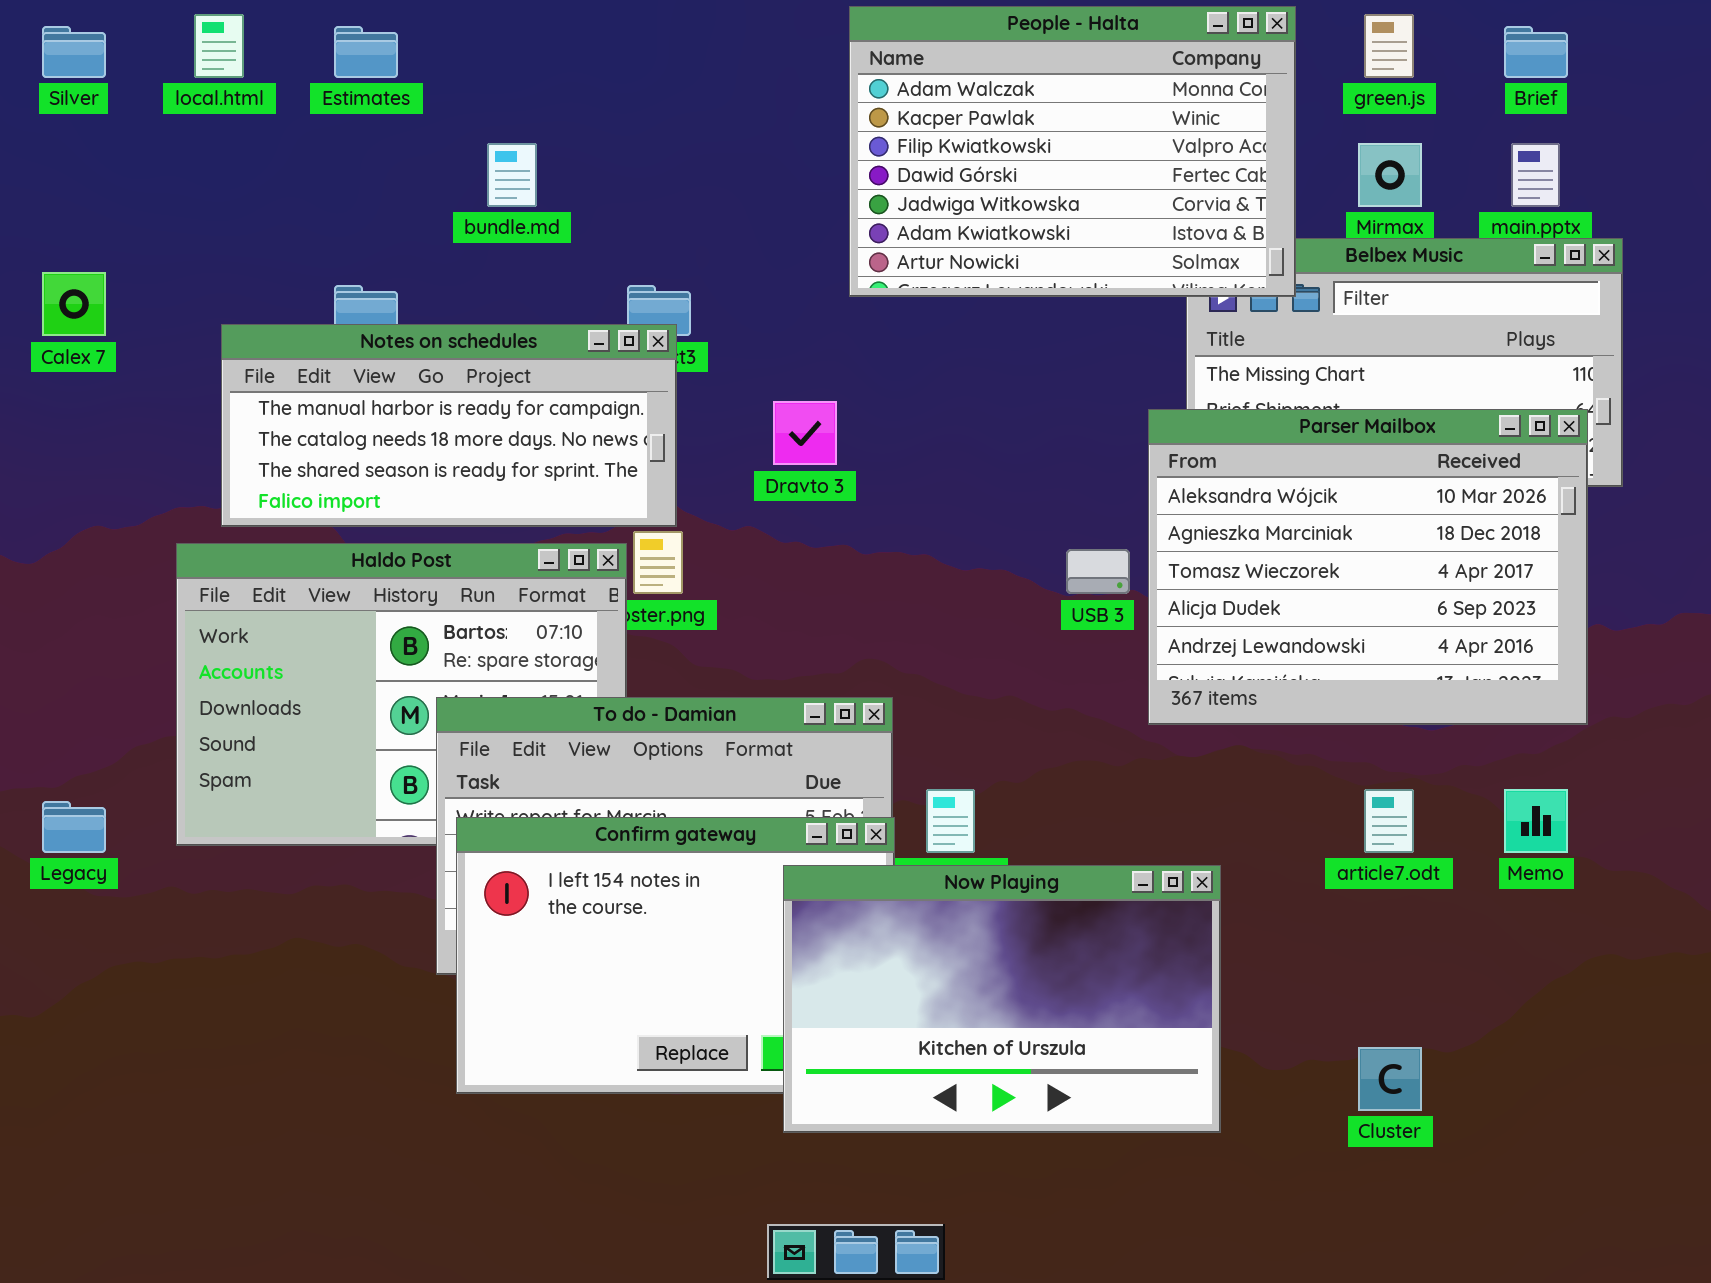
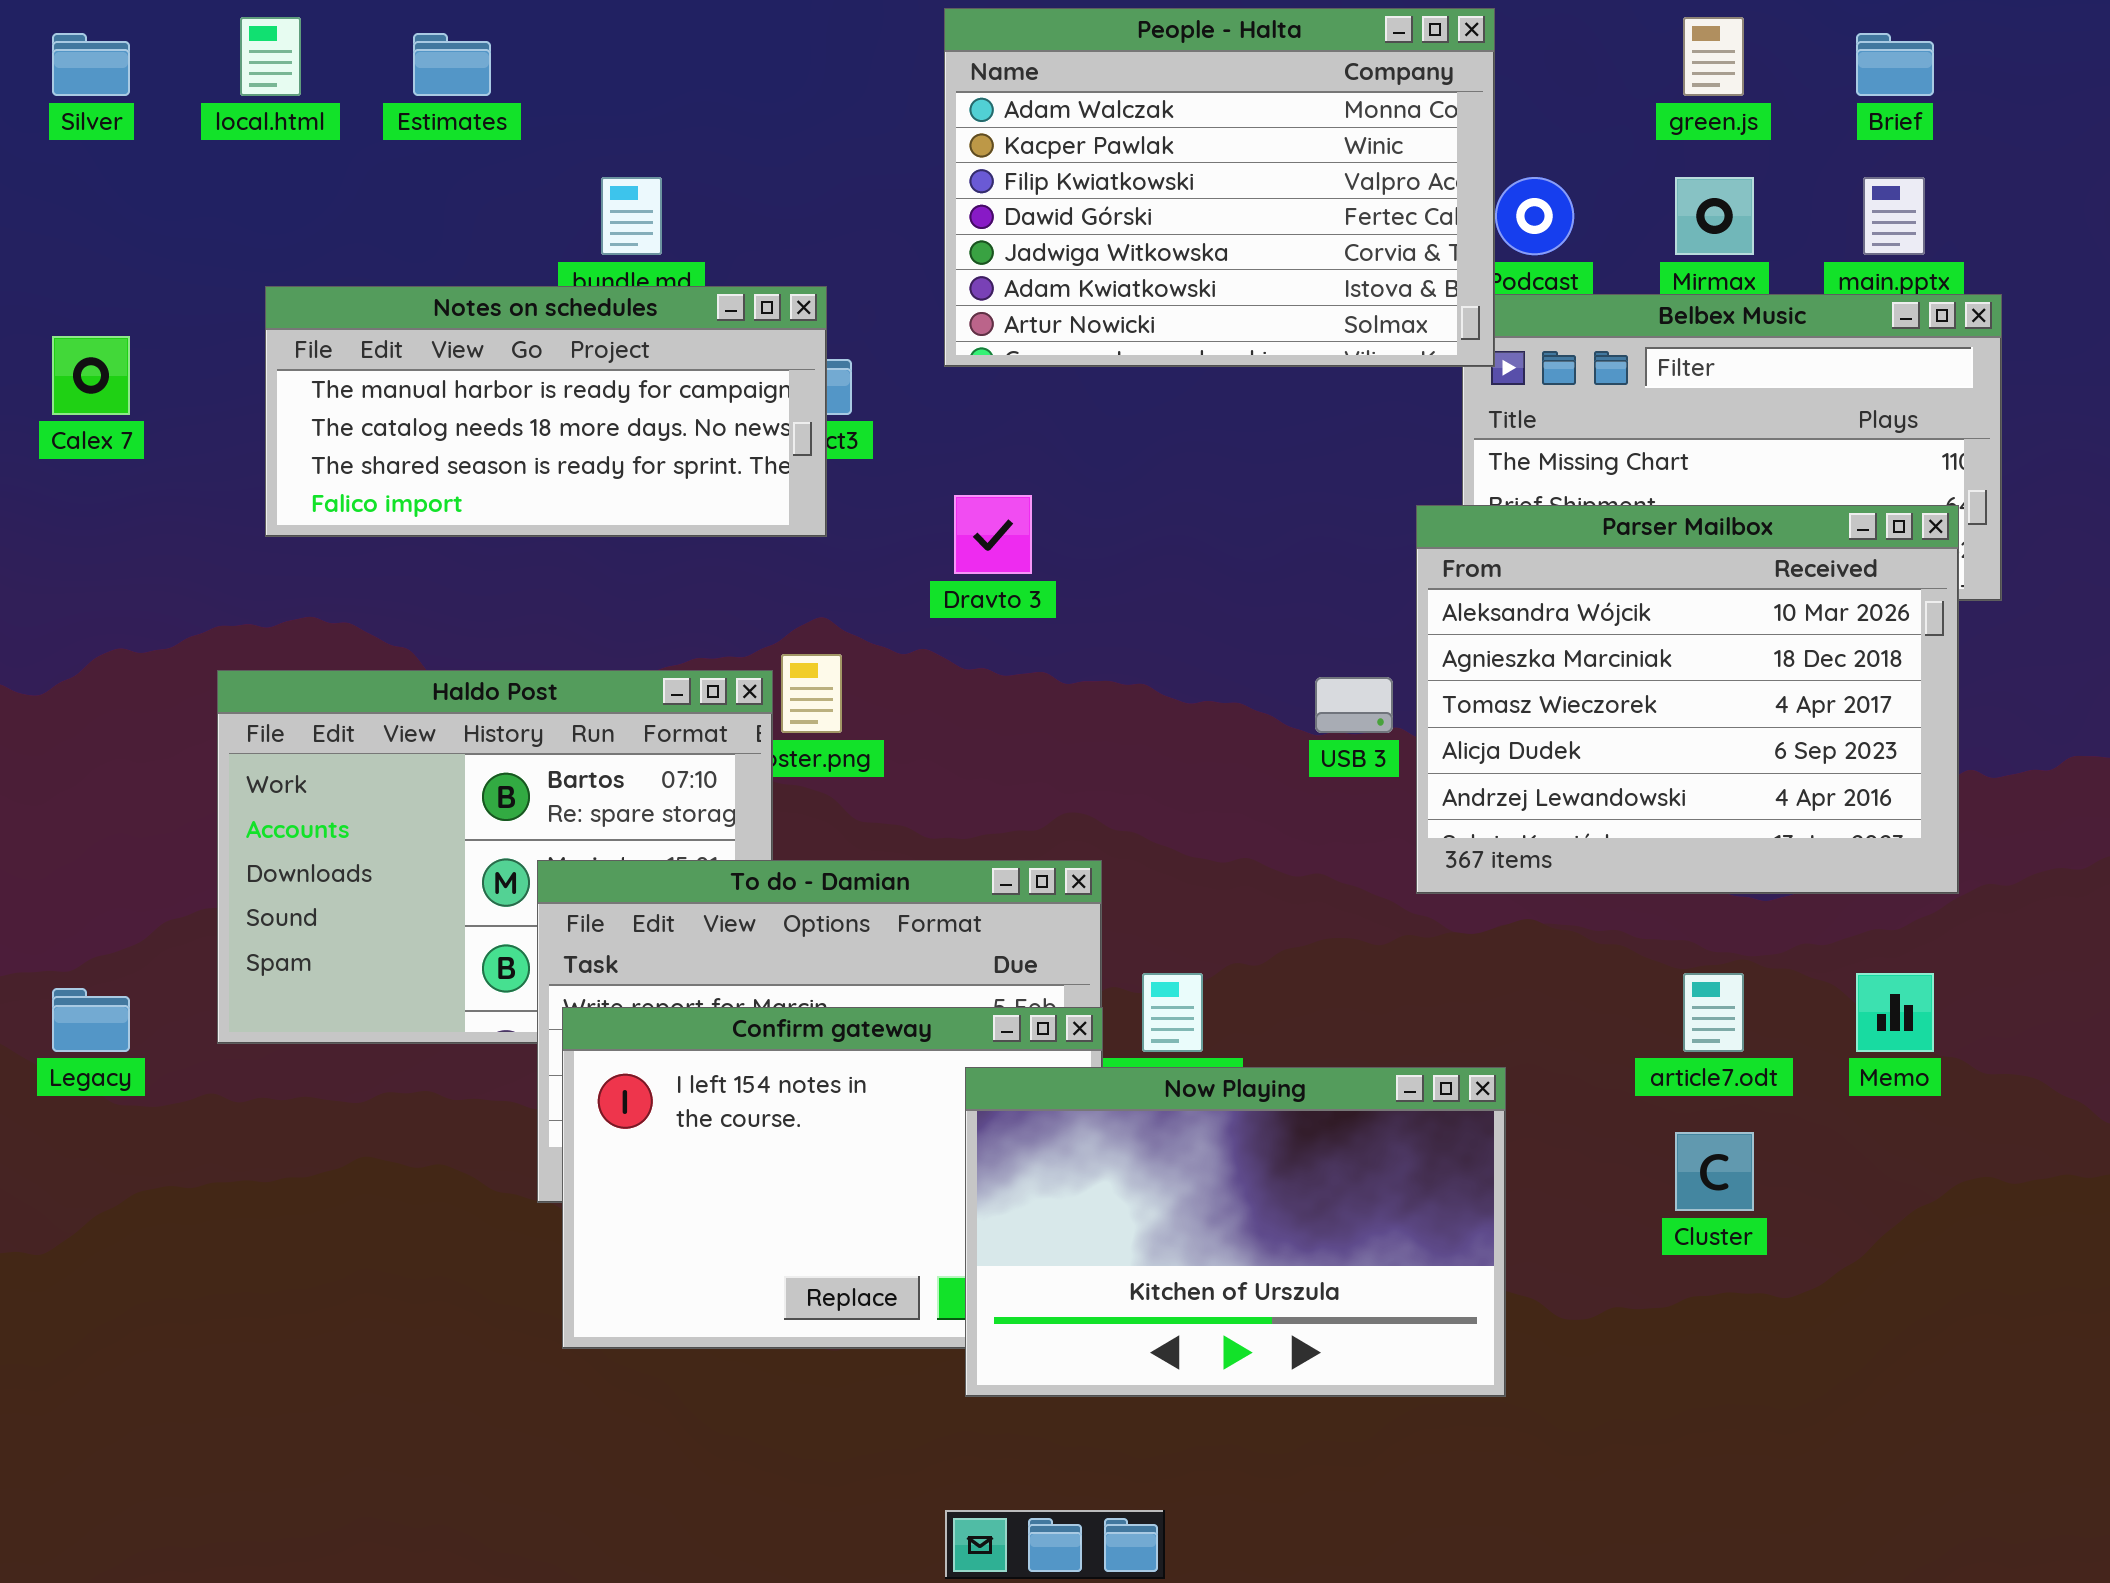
People - Halta: [849,6,1296,297] -> [944,8,1495,367], moved
Notes on schedules: [221,324,677,527] -> [265,286,827,537], moved
Cluster: [1358,1047,1422,1111] -> [1675,1132,1754,1211], moved

